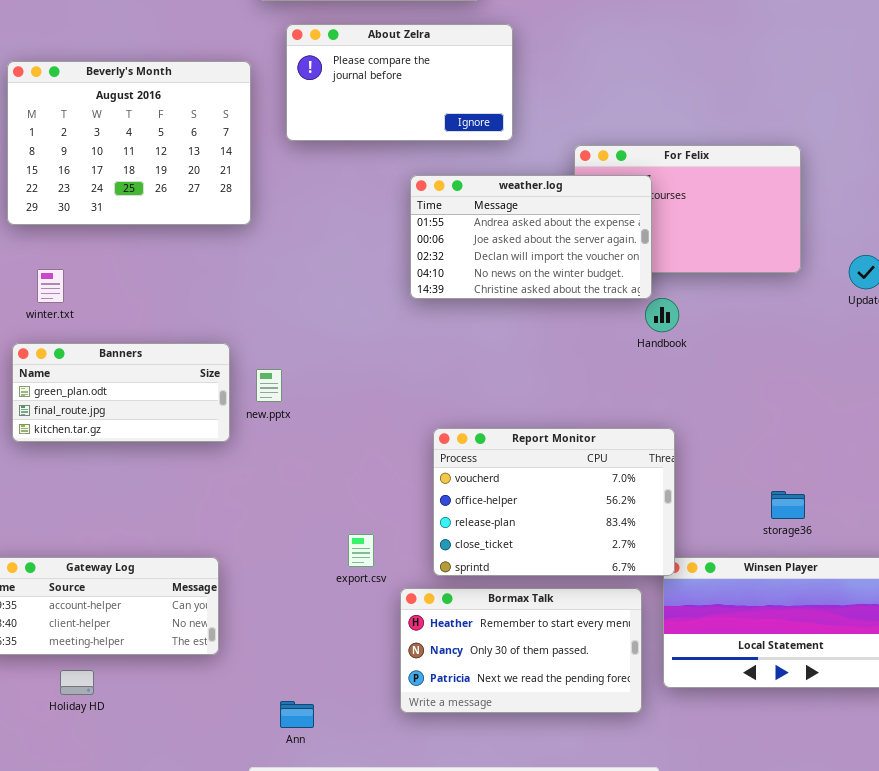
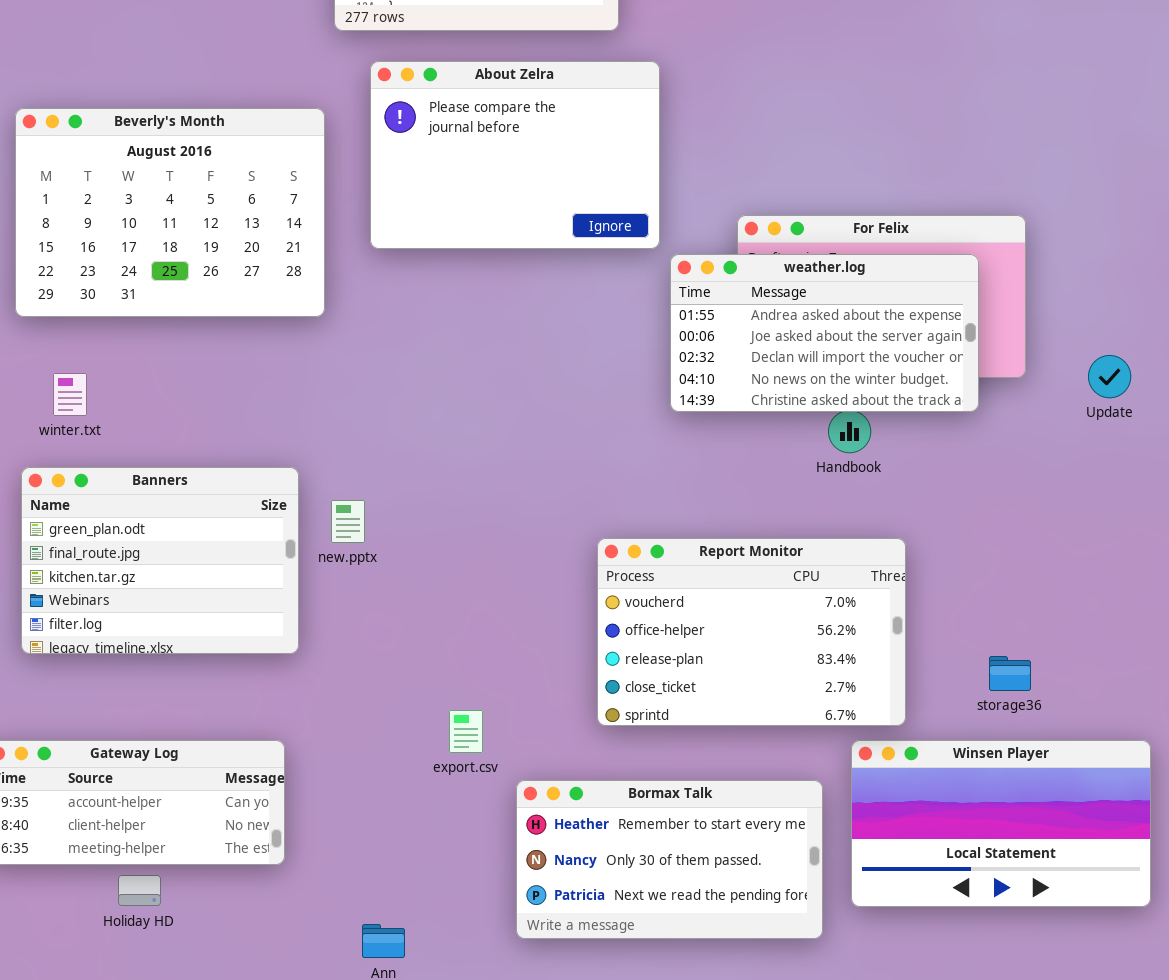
About Zelra: [286,24,513,141] -> [370,61,660,249], resized
weather.log: [410,175,652,299] -> [670,254,979,412], moved
Banners: [12,343,230,442] -> [21,467,299,654], resized
Report Monitor: [433,428,675,576] -> [597,538,906,726], moved
Holiday HD: [60,670,94,695] -> [118,875,161,906], moved

